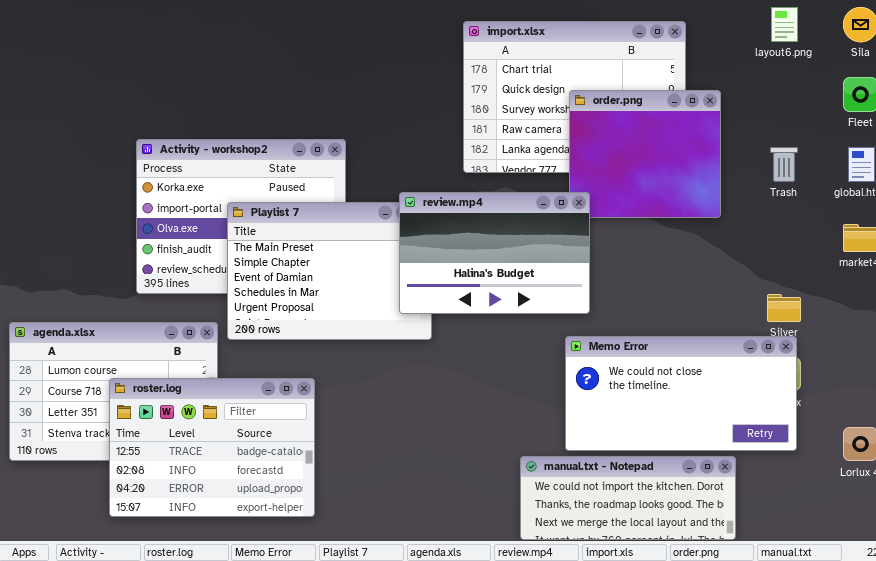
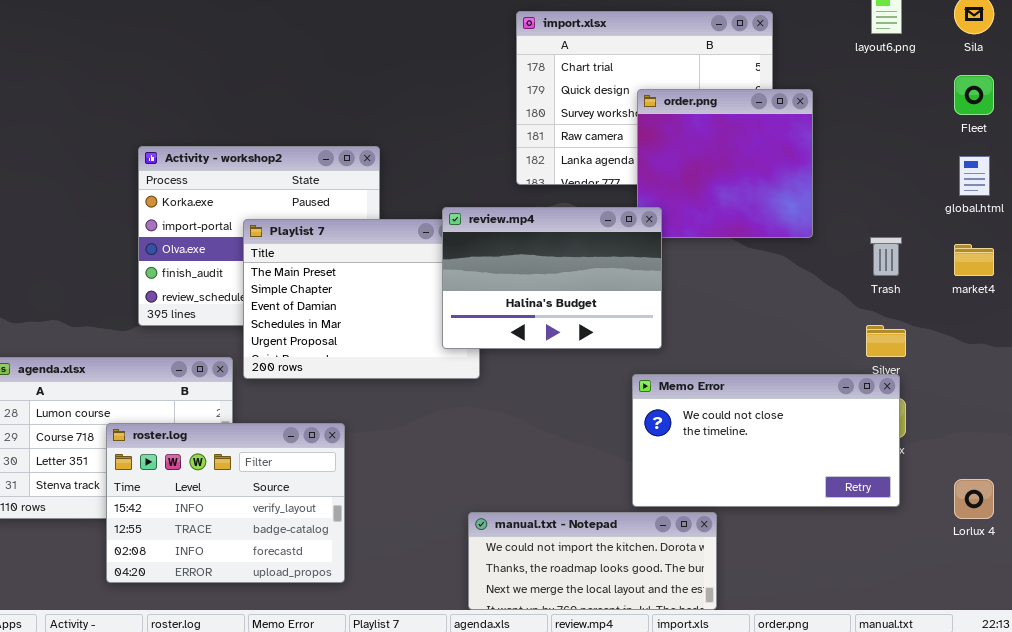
Trash: [770,147,798,182] -> [870,237,902,276], moved
roster.log: [109,378,315,517] -> [106,423,345,583], scrolled up 1 row
manual.txt - Notepad: [520,456,736,540] -> [468,512,717,610], moved

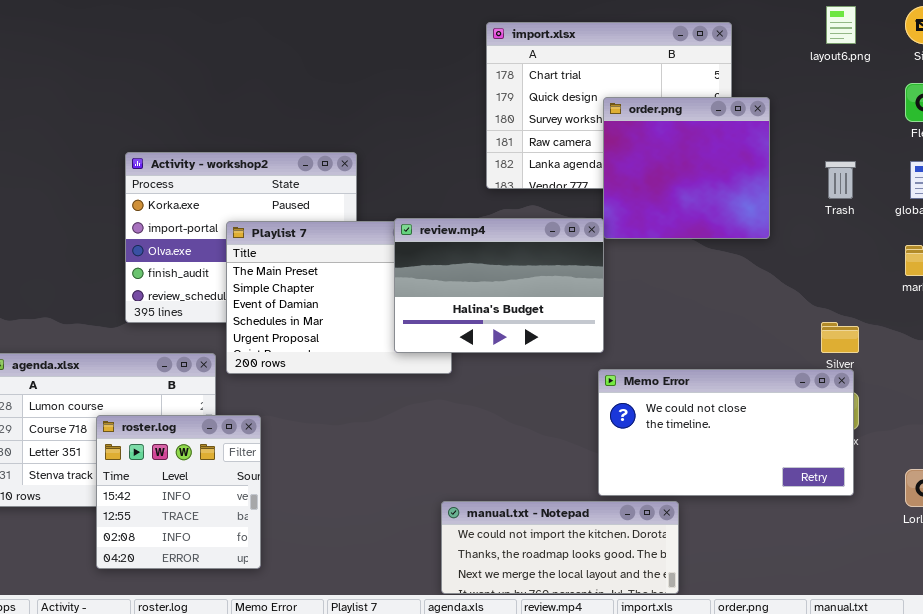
review.mp4: [442,207,662,349] -> [394,218,604,353], moved
Trash: [870,237,902,276] -> [825,161,856,199], moved
roster.log: [106,423,345,583] -> [96,415,261,569], resized

